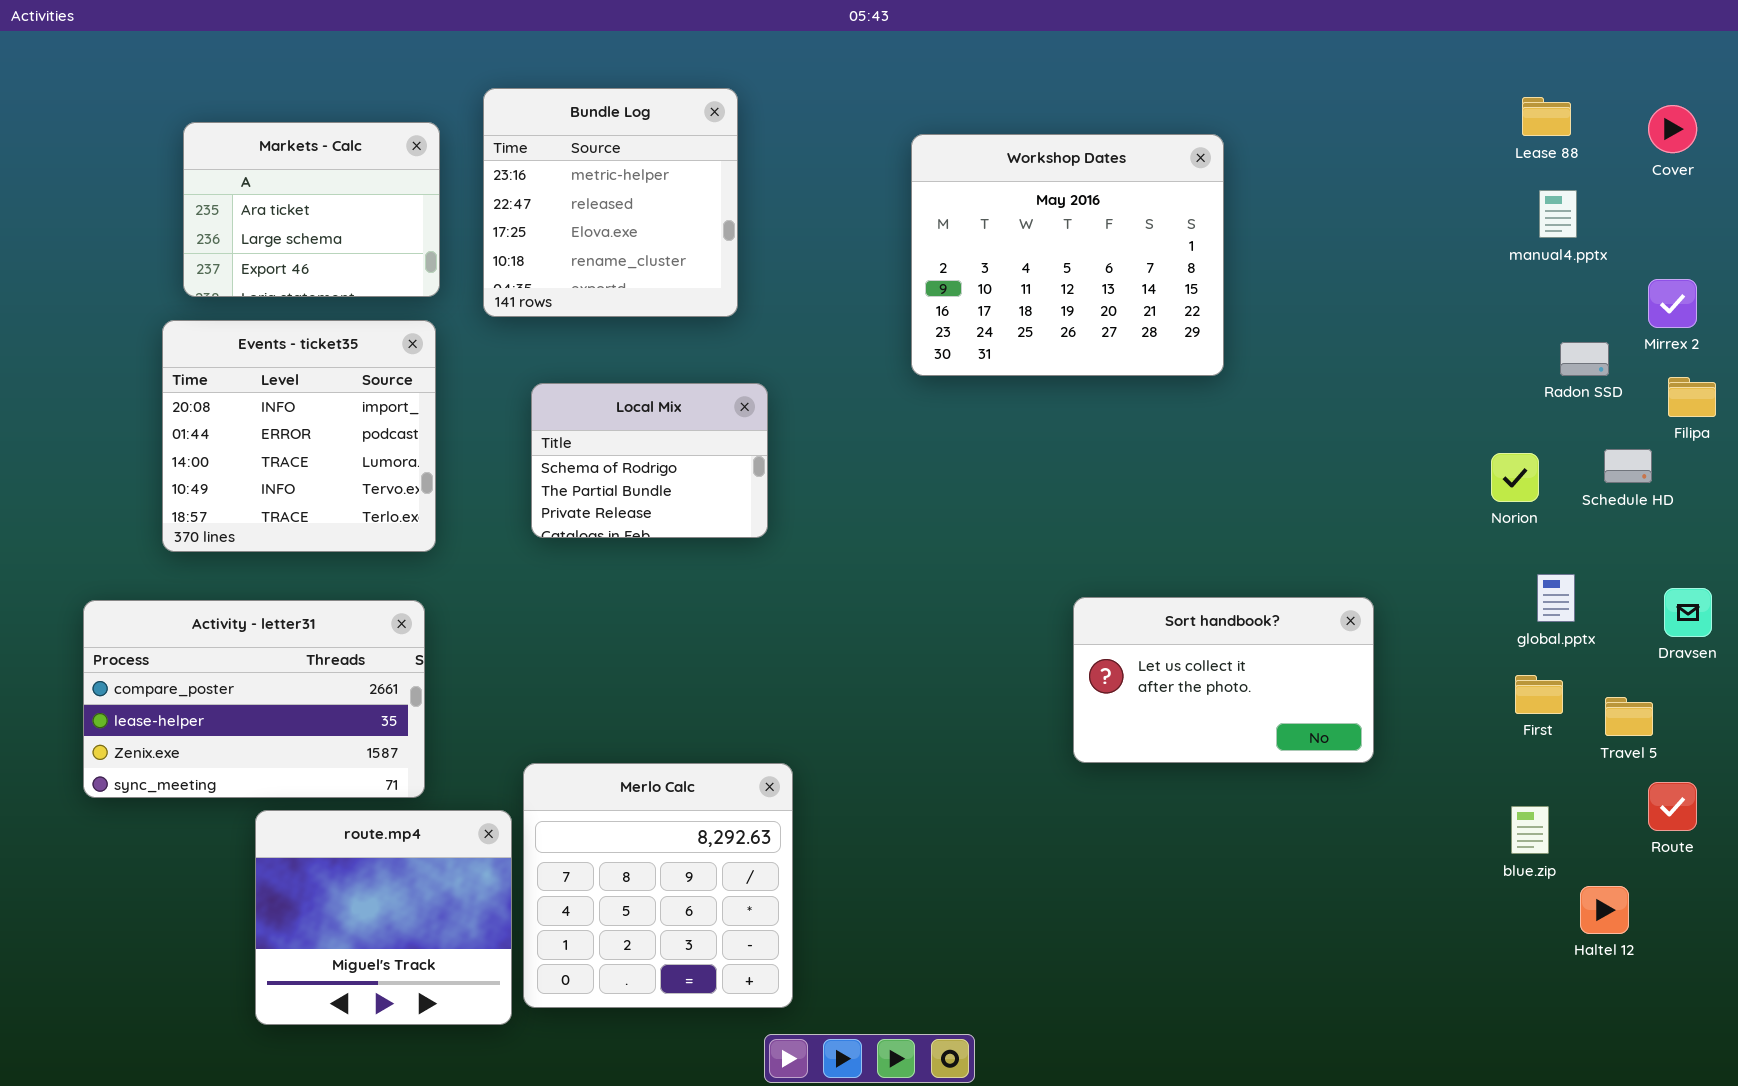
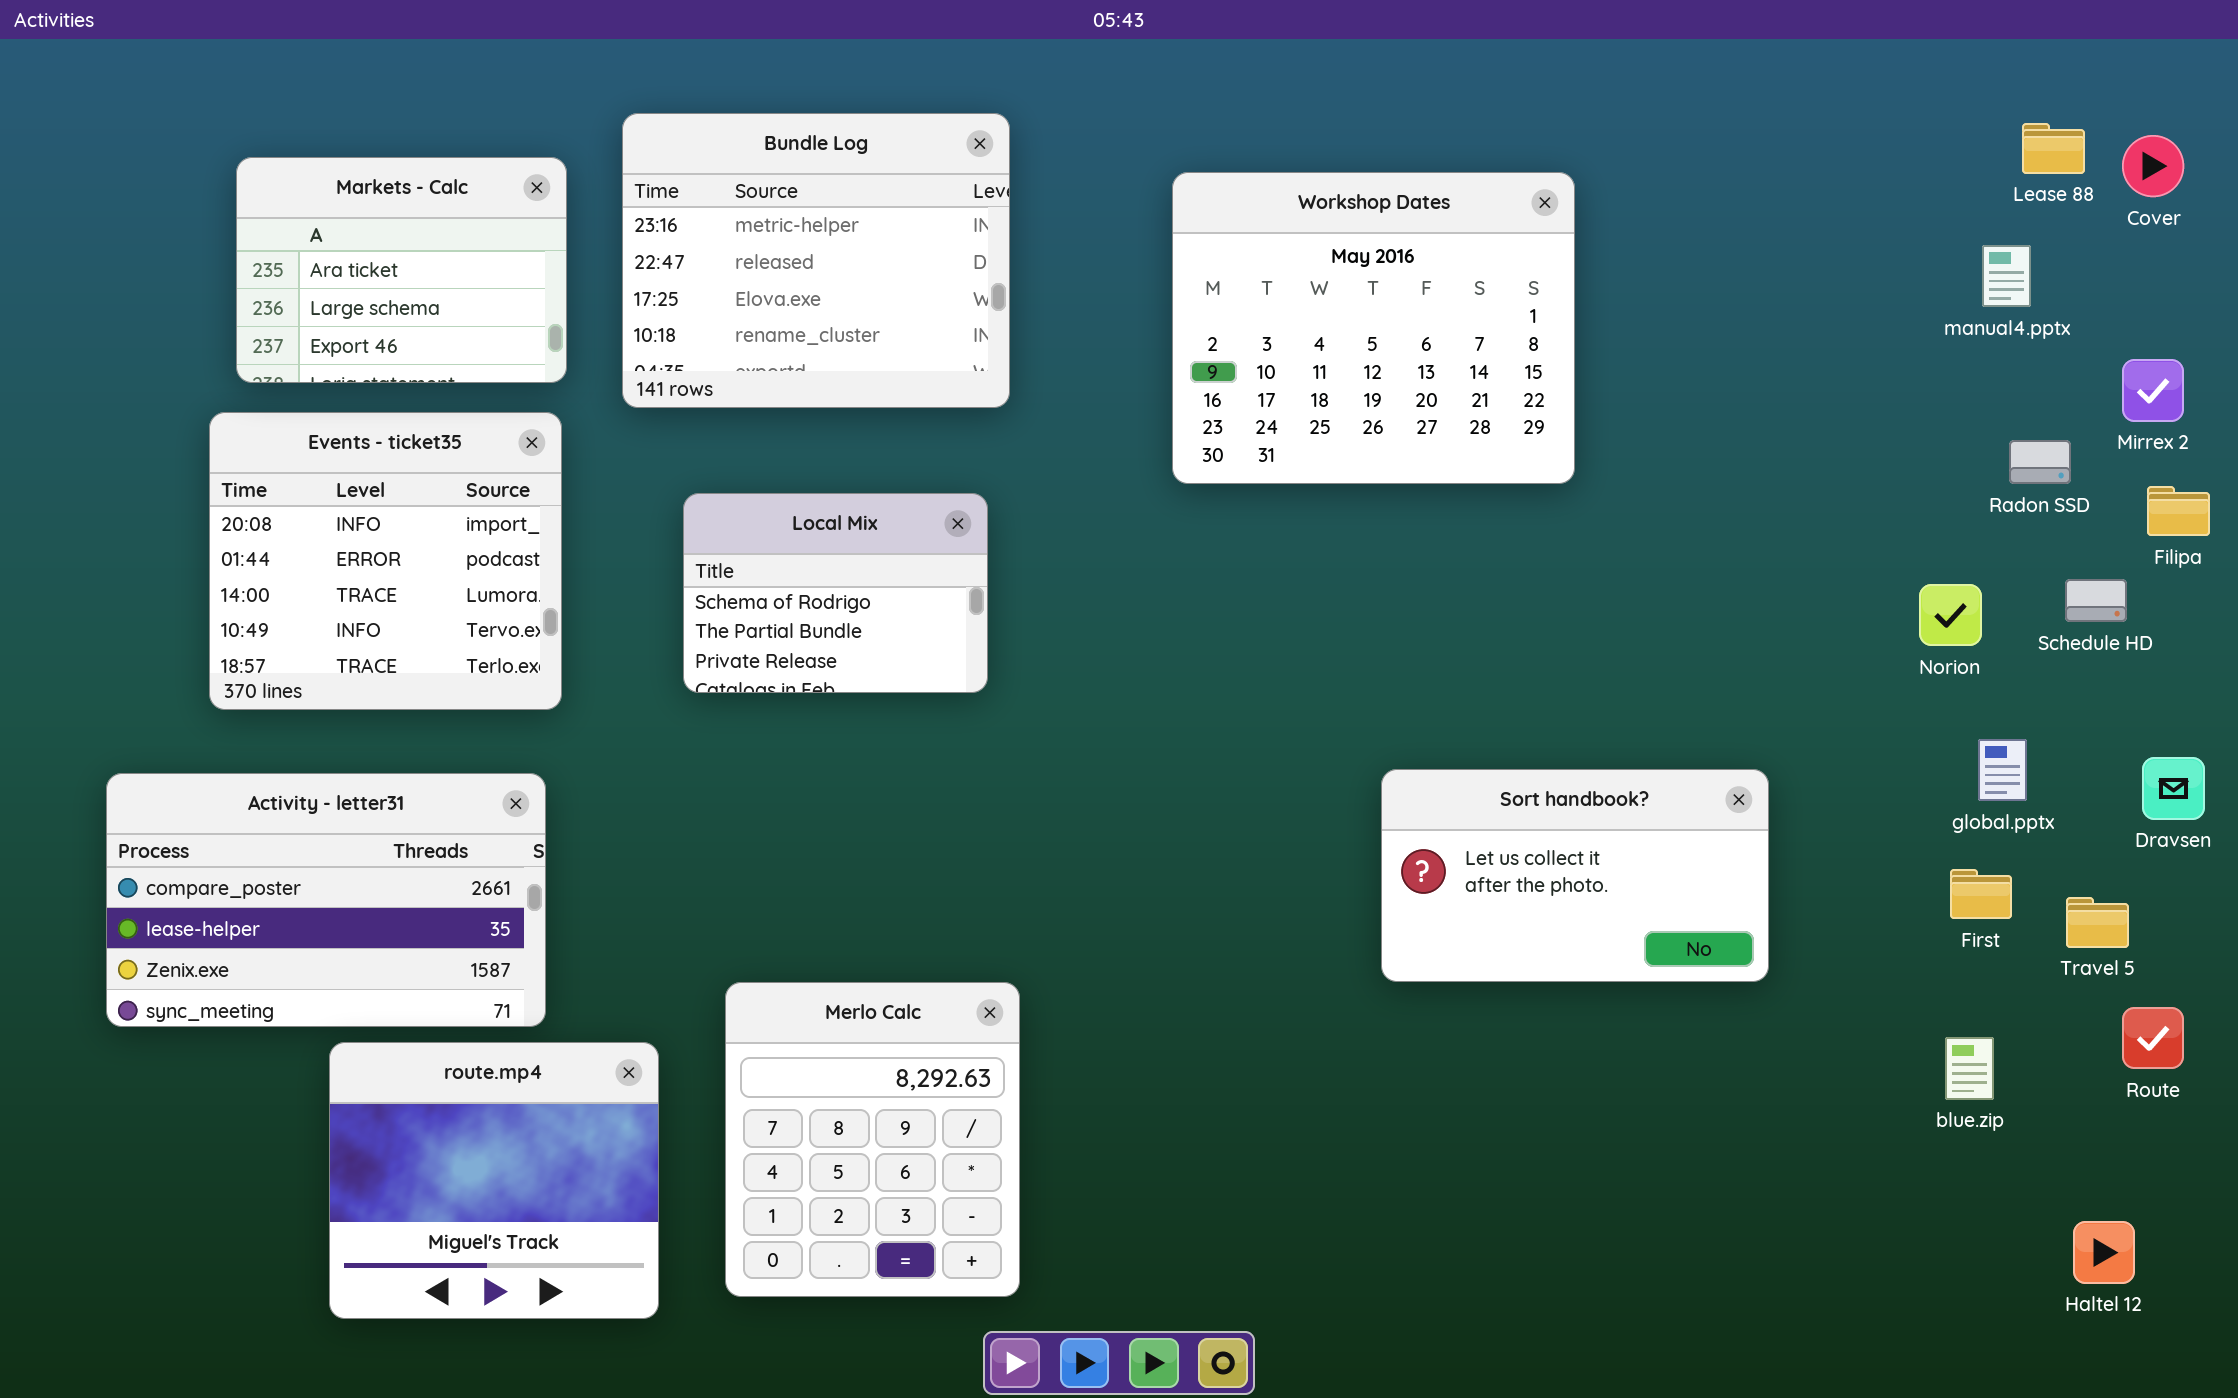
Bundle Log: [483,88,738,317] -> [622,113,1010,408], resized
Lease 88: [1522,97,1571,136] -> [2022,123,2085,174], moved
Merlo Calc: [523,763,793,1008] -> [725,982,1020,1297], resized
Haltel 12: [1580,886,1629,934] -> [2073,1221,2135,1284], moved

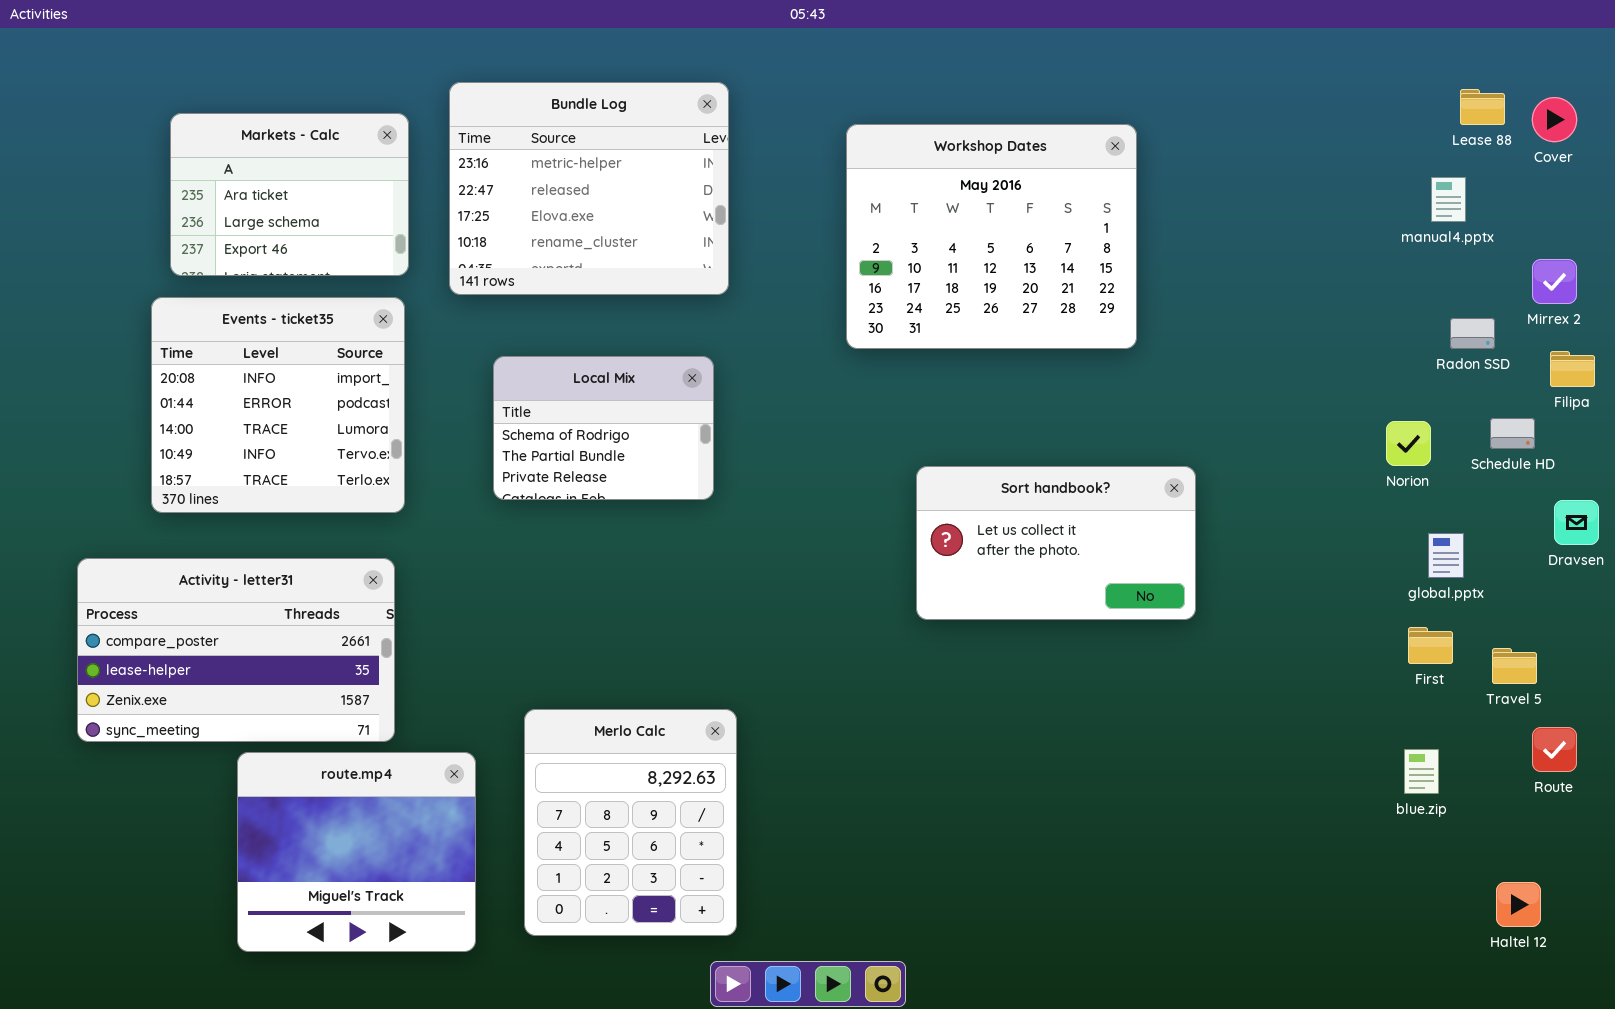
Dravsen: [2142,757,2205,820] -> [1554,500,1599,545], moved
Sort handbook?: [1381,769,1769,982] -> [916,466,1196,620], moved

